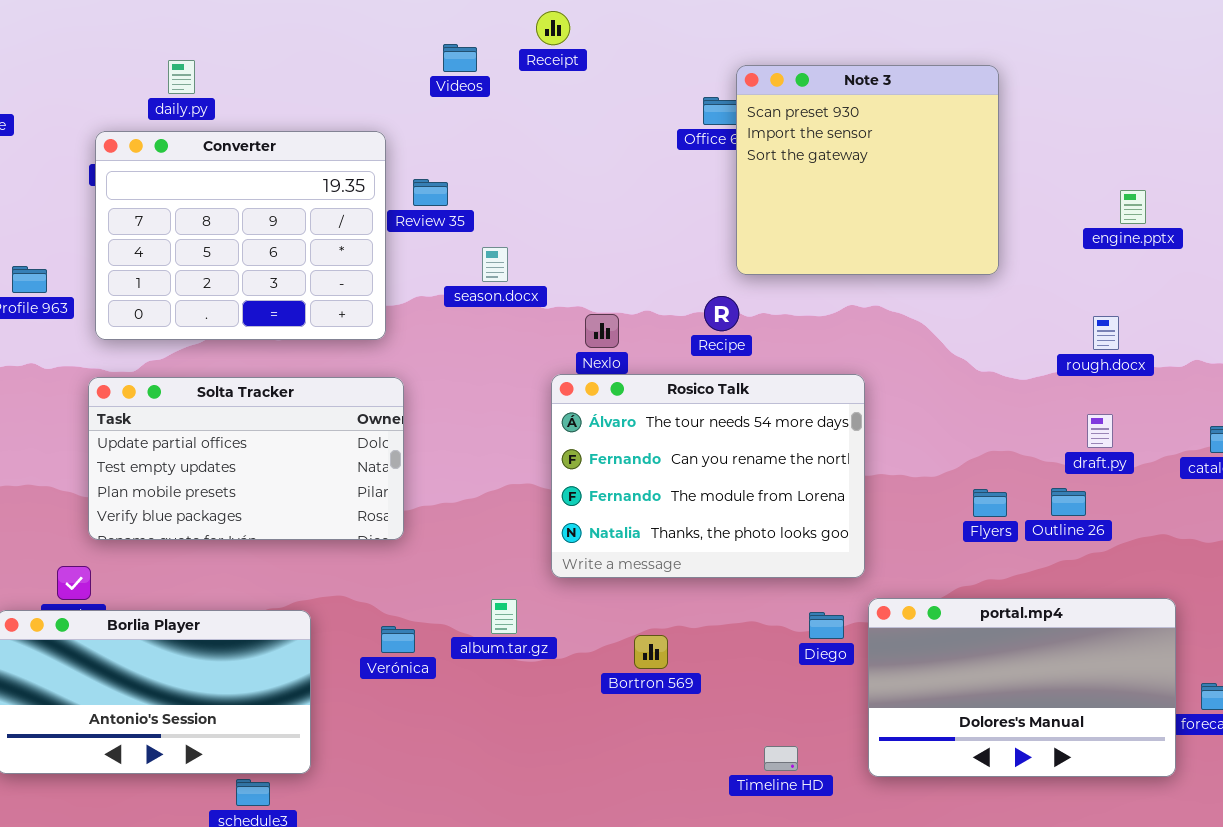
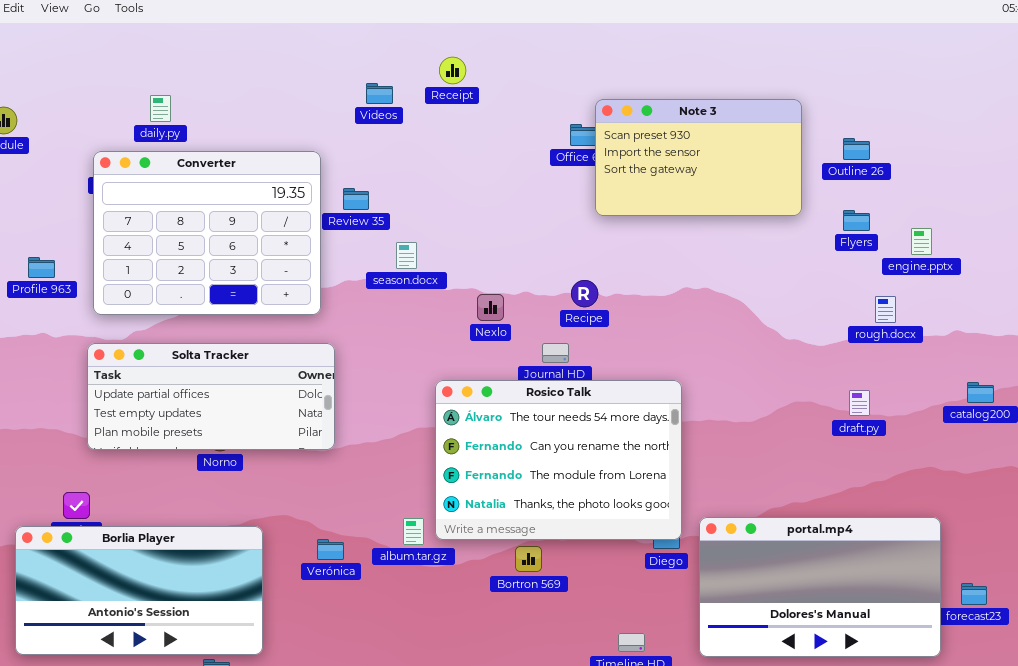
Note 3: [736,65,999,275] -> [595,99,802,216], resized
engine.pptx: [1120,190,1146,224] -> [911,228,932,255], moved
Rosico Talk: [551,374,865,578] -> [435,380,682,540], moved
Solta Tracker: [88,377,404,540] -> [87,343,335,450], resized
draft.py: [1087,414,1113,448] -> [849,390,870,416], moved
Outline 26: [1051,488,1086,516] -> [843,138,870,160], moved
Flyers: [973,489,1007,517] -> [843,210,870,231], moved

